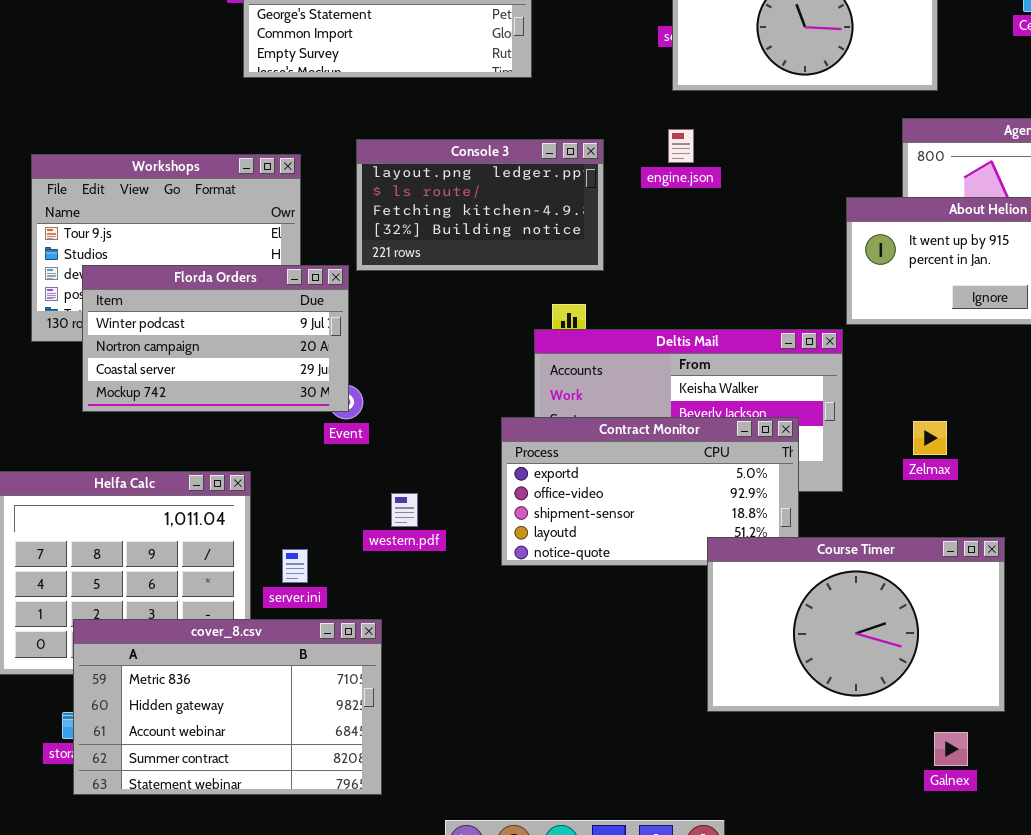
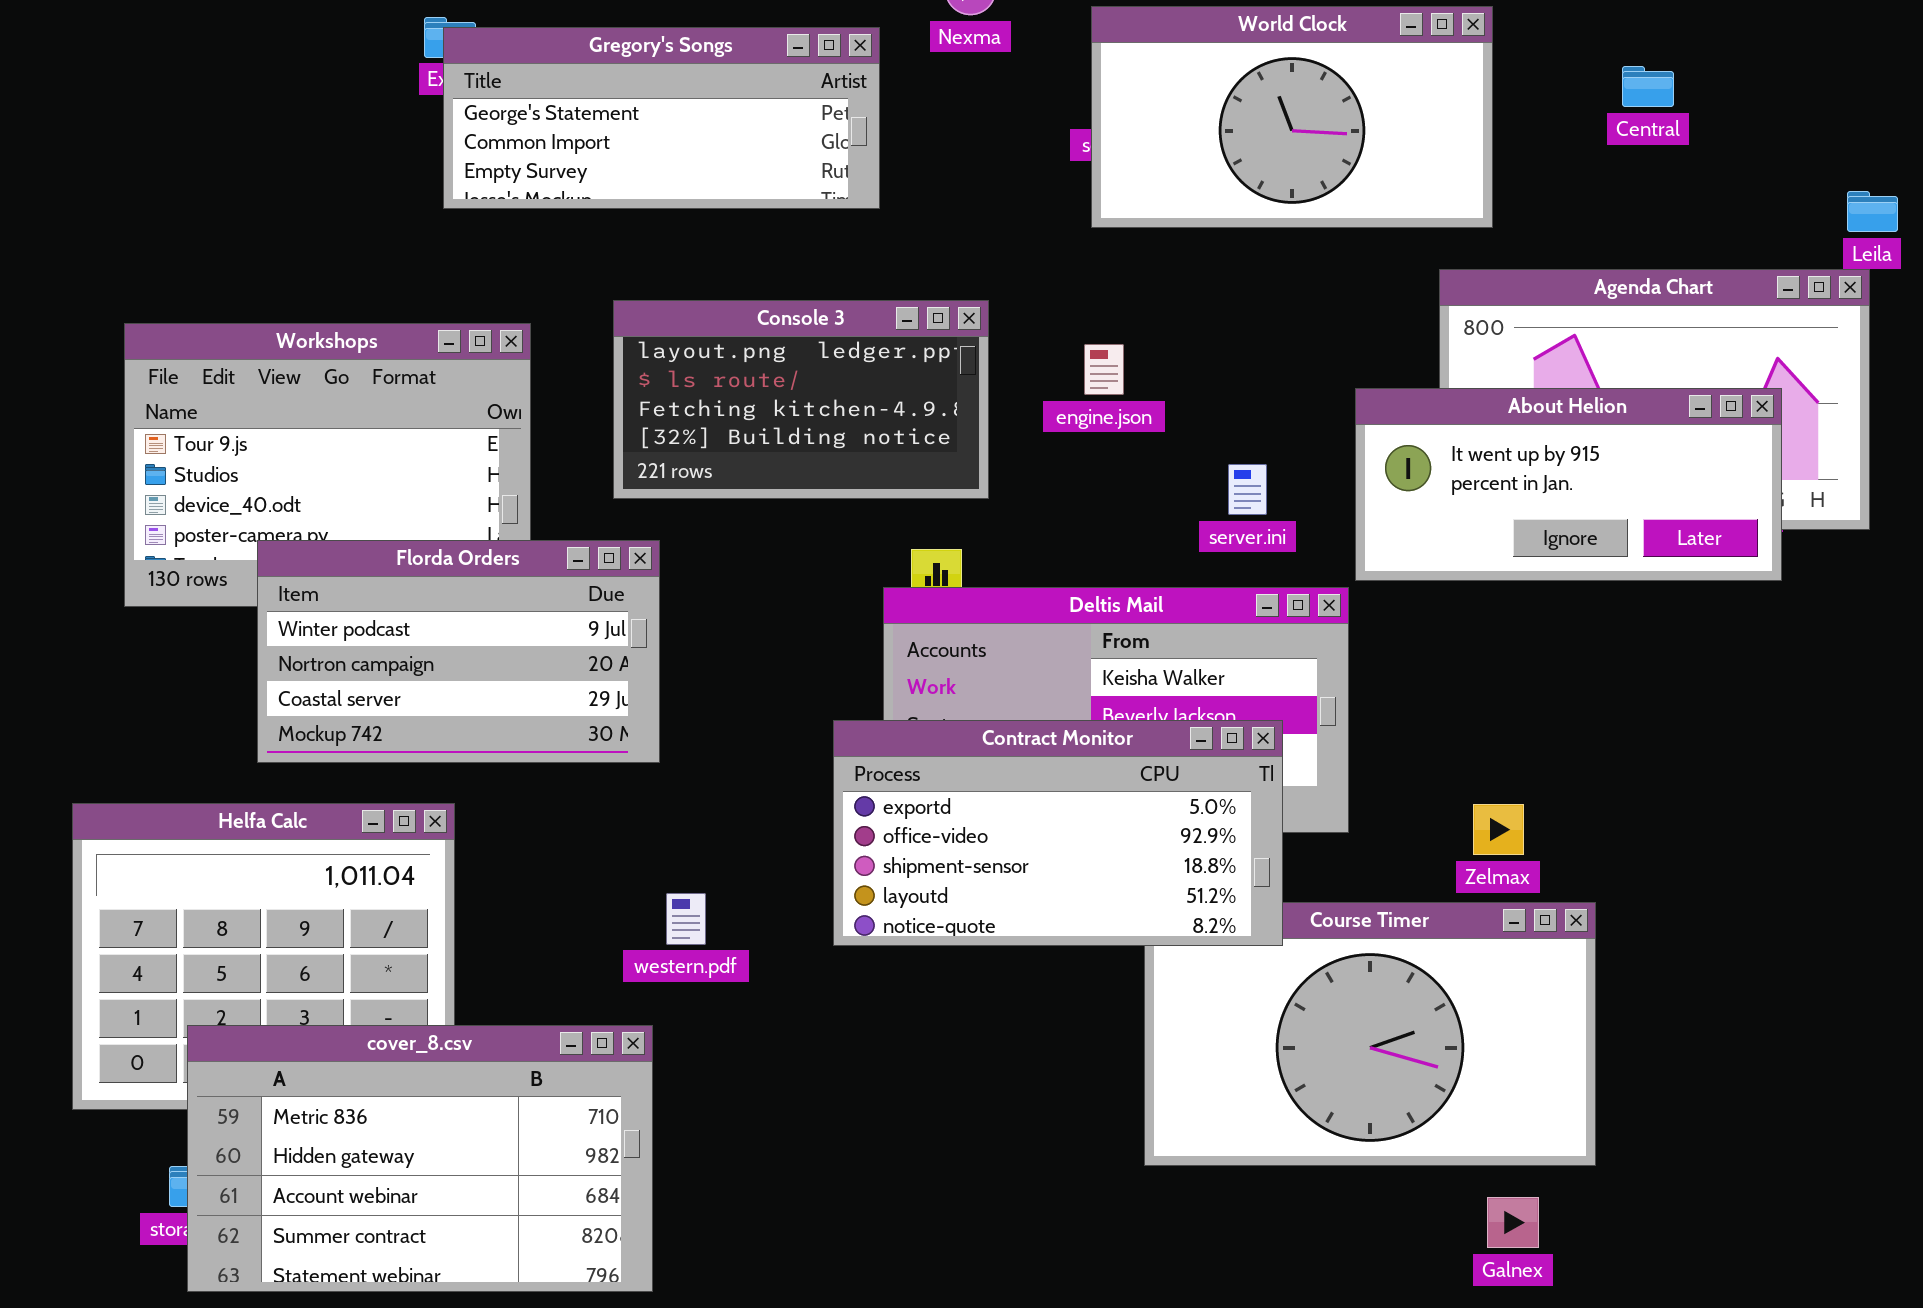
engine.json: [668,129,694,163] -> [1084,344,1124,395], moved
Florda Orders: [82,265,349,412] -> [257,540,660,763], moved
Contract Monitor: [501,417,799,566] -> [833,720,1283,946], raised
Zelmax: [913,421,947,455] -> [1473,804,1524,855], moved
western.pdf: [391,493,418,527] -> [666,893,706,945], moved
server.ini: [282,549,308,583] -> [1228,464,1267,515], moved

